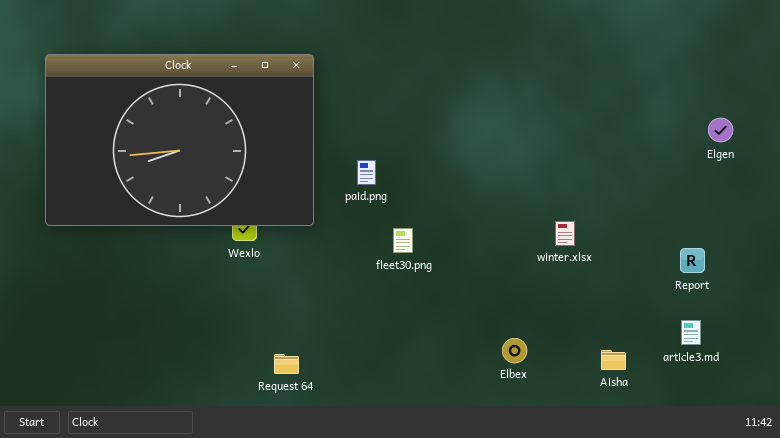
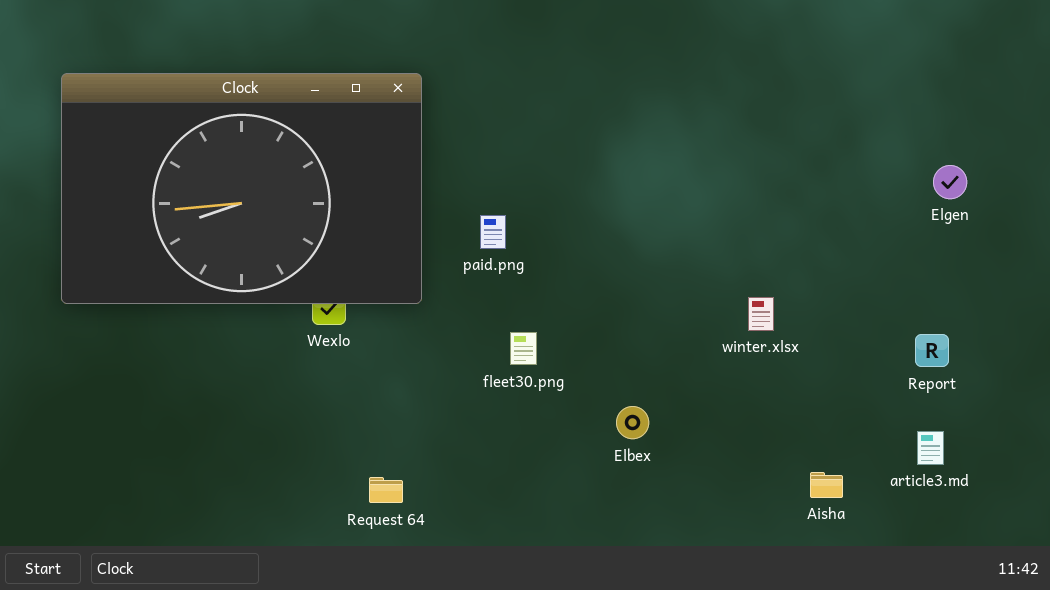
Elgen: [708,118,733,142] -> [933,165,967,199], moved
fleet30.png: [393,228,413,253] -> [510,332,537,365], moved
Elbex: [502,338,527,363] -> [616,406,649,439], moved

